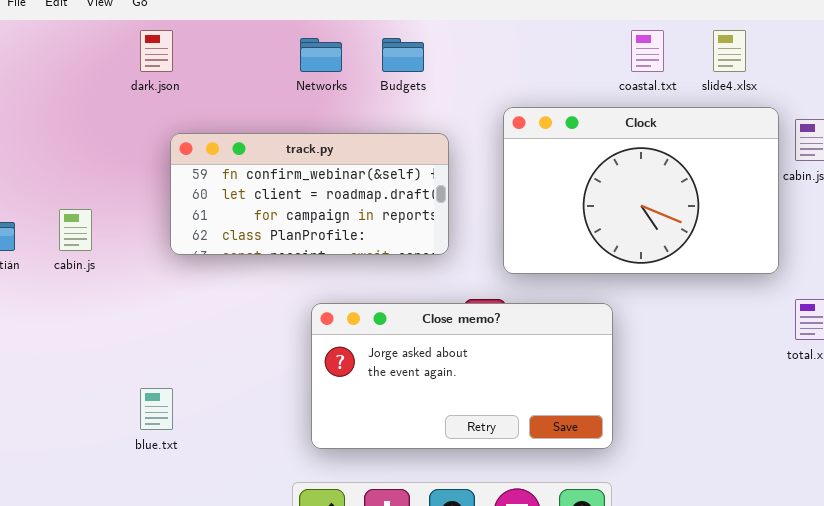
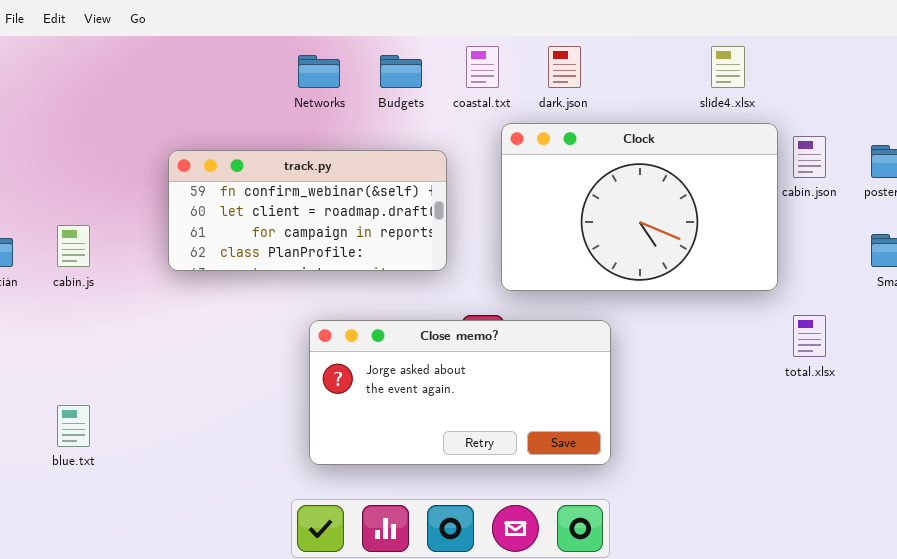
dark.json: [140,30,173,72] -> [548,46,581,88], moved
coastal.txt: [631,30,664,72] -> [466,46,499,88], moved
blue.txt: [140,388,173,430] -> [57,405,90,447], moved

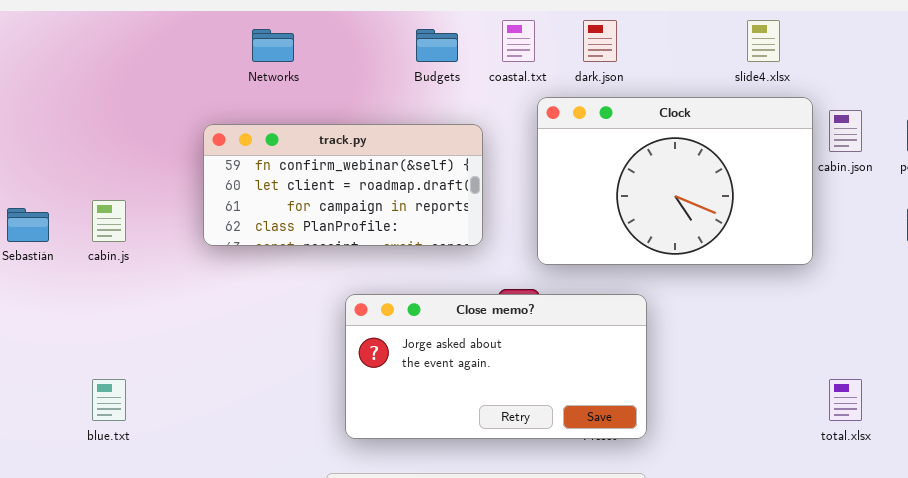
Networks: [298,55,340,88] -> [252,29,294,62], moved
total.xlsx: [793,315,826,357] -> [829,379,862,421], moved

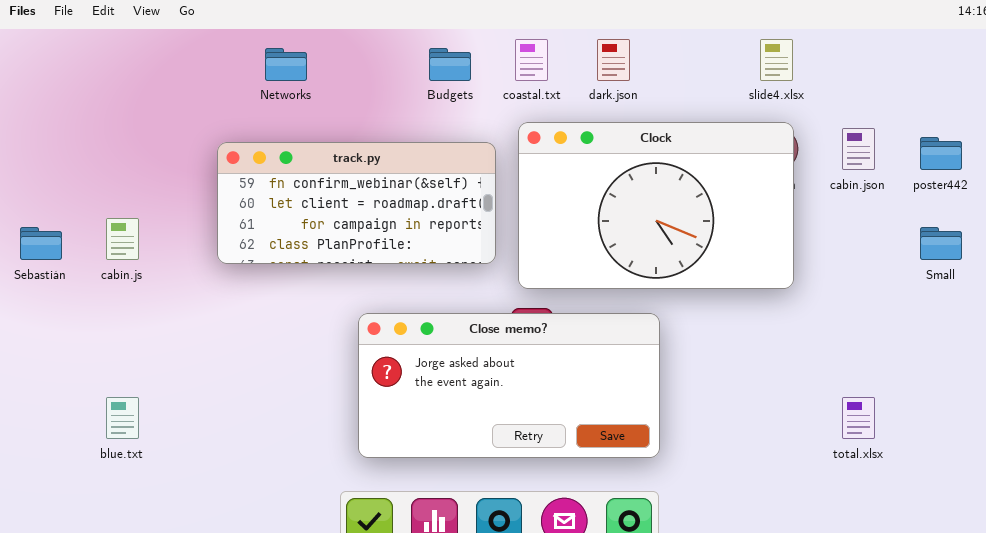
Clock: [537,97,813,265] -> [518,122,794,289], moved

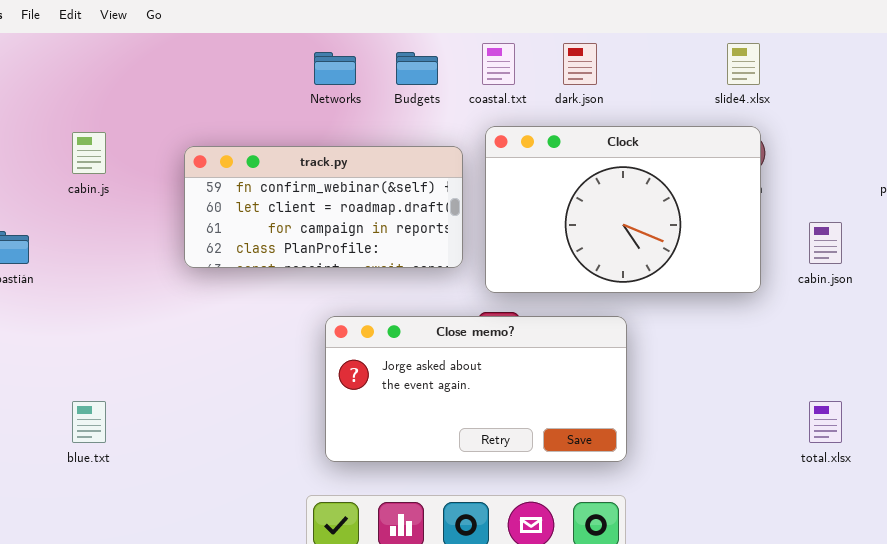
Networks: [265,48,307,81] -> [314,52,356,85], moved
cabin.json: [842,128,875,170] -> [809,222,842,264], moved
cabin.js: [106,218,139,260] -> [72,132,106,174], moved

